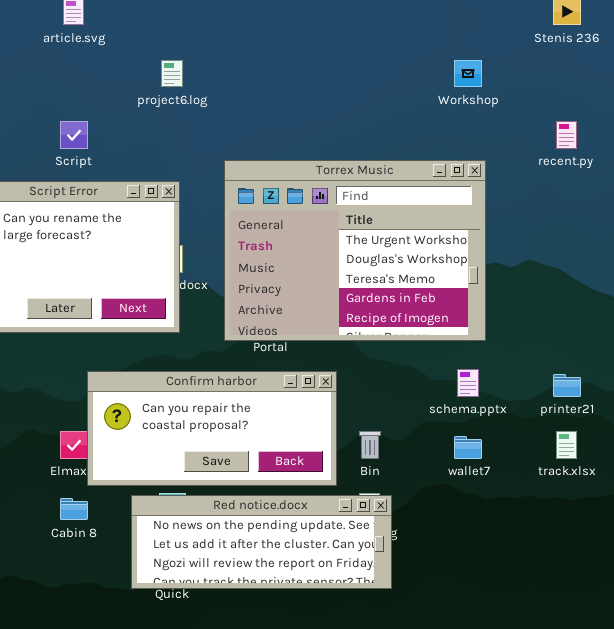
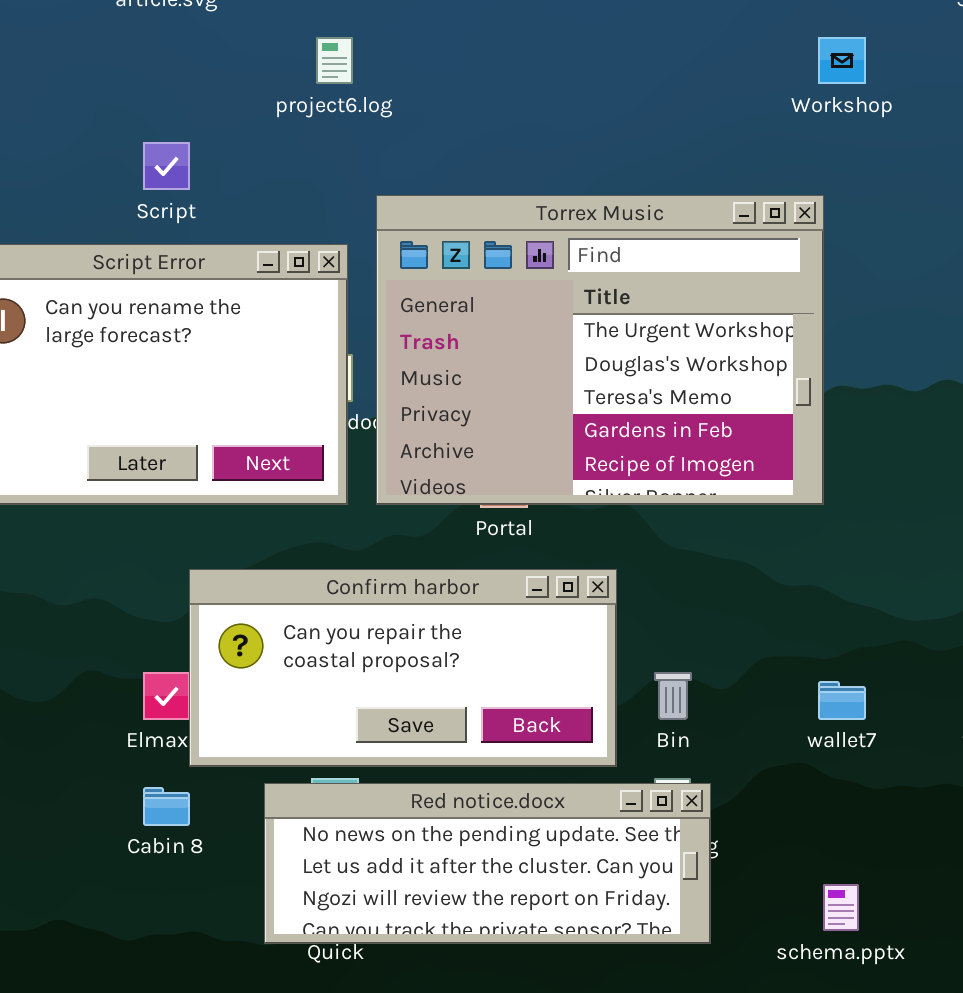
Torrex Music: [224,160,486,341] -> [376,195,824,505], moved
schema.pptx: [457,369,479,397] -> [823,884,859,931], moved

